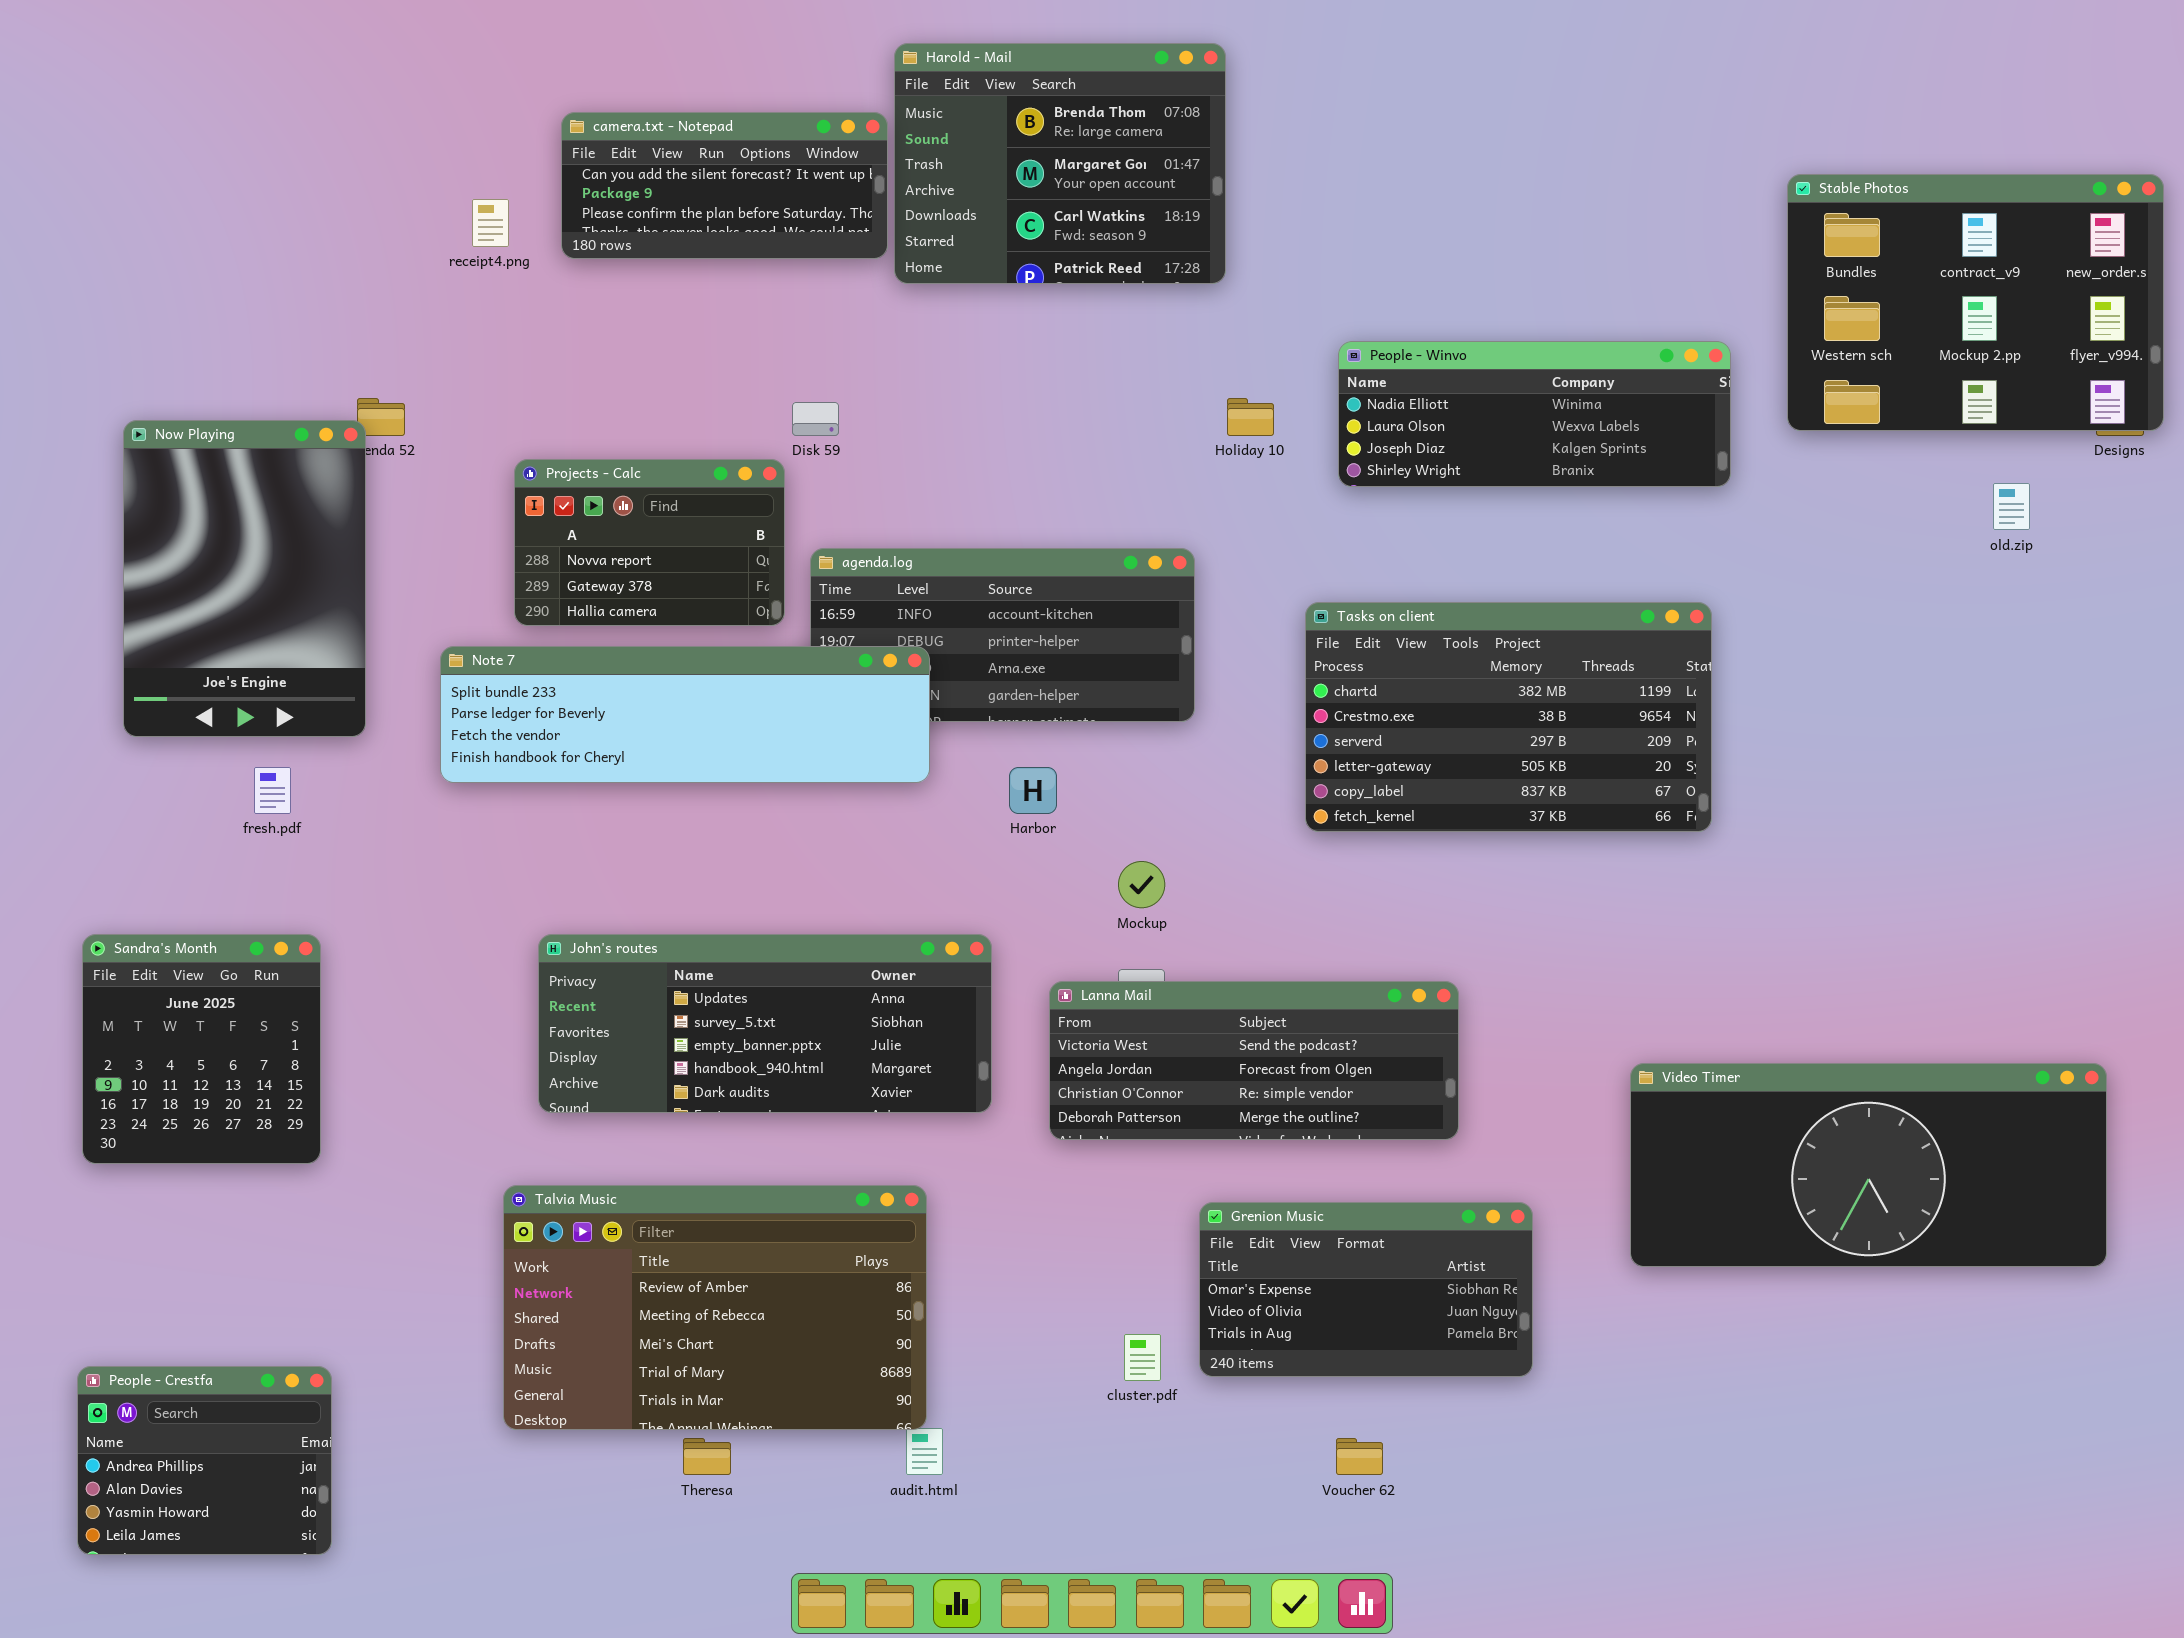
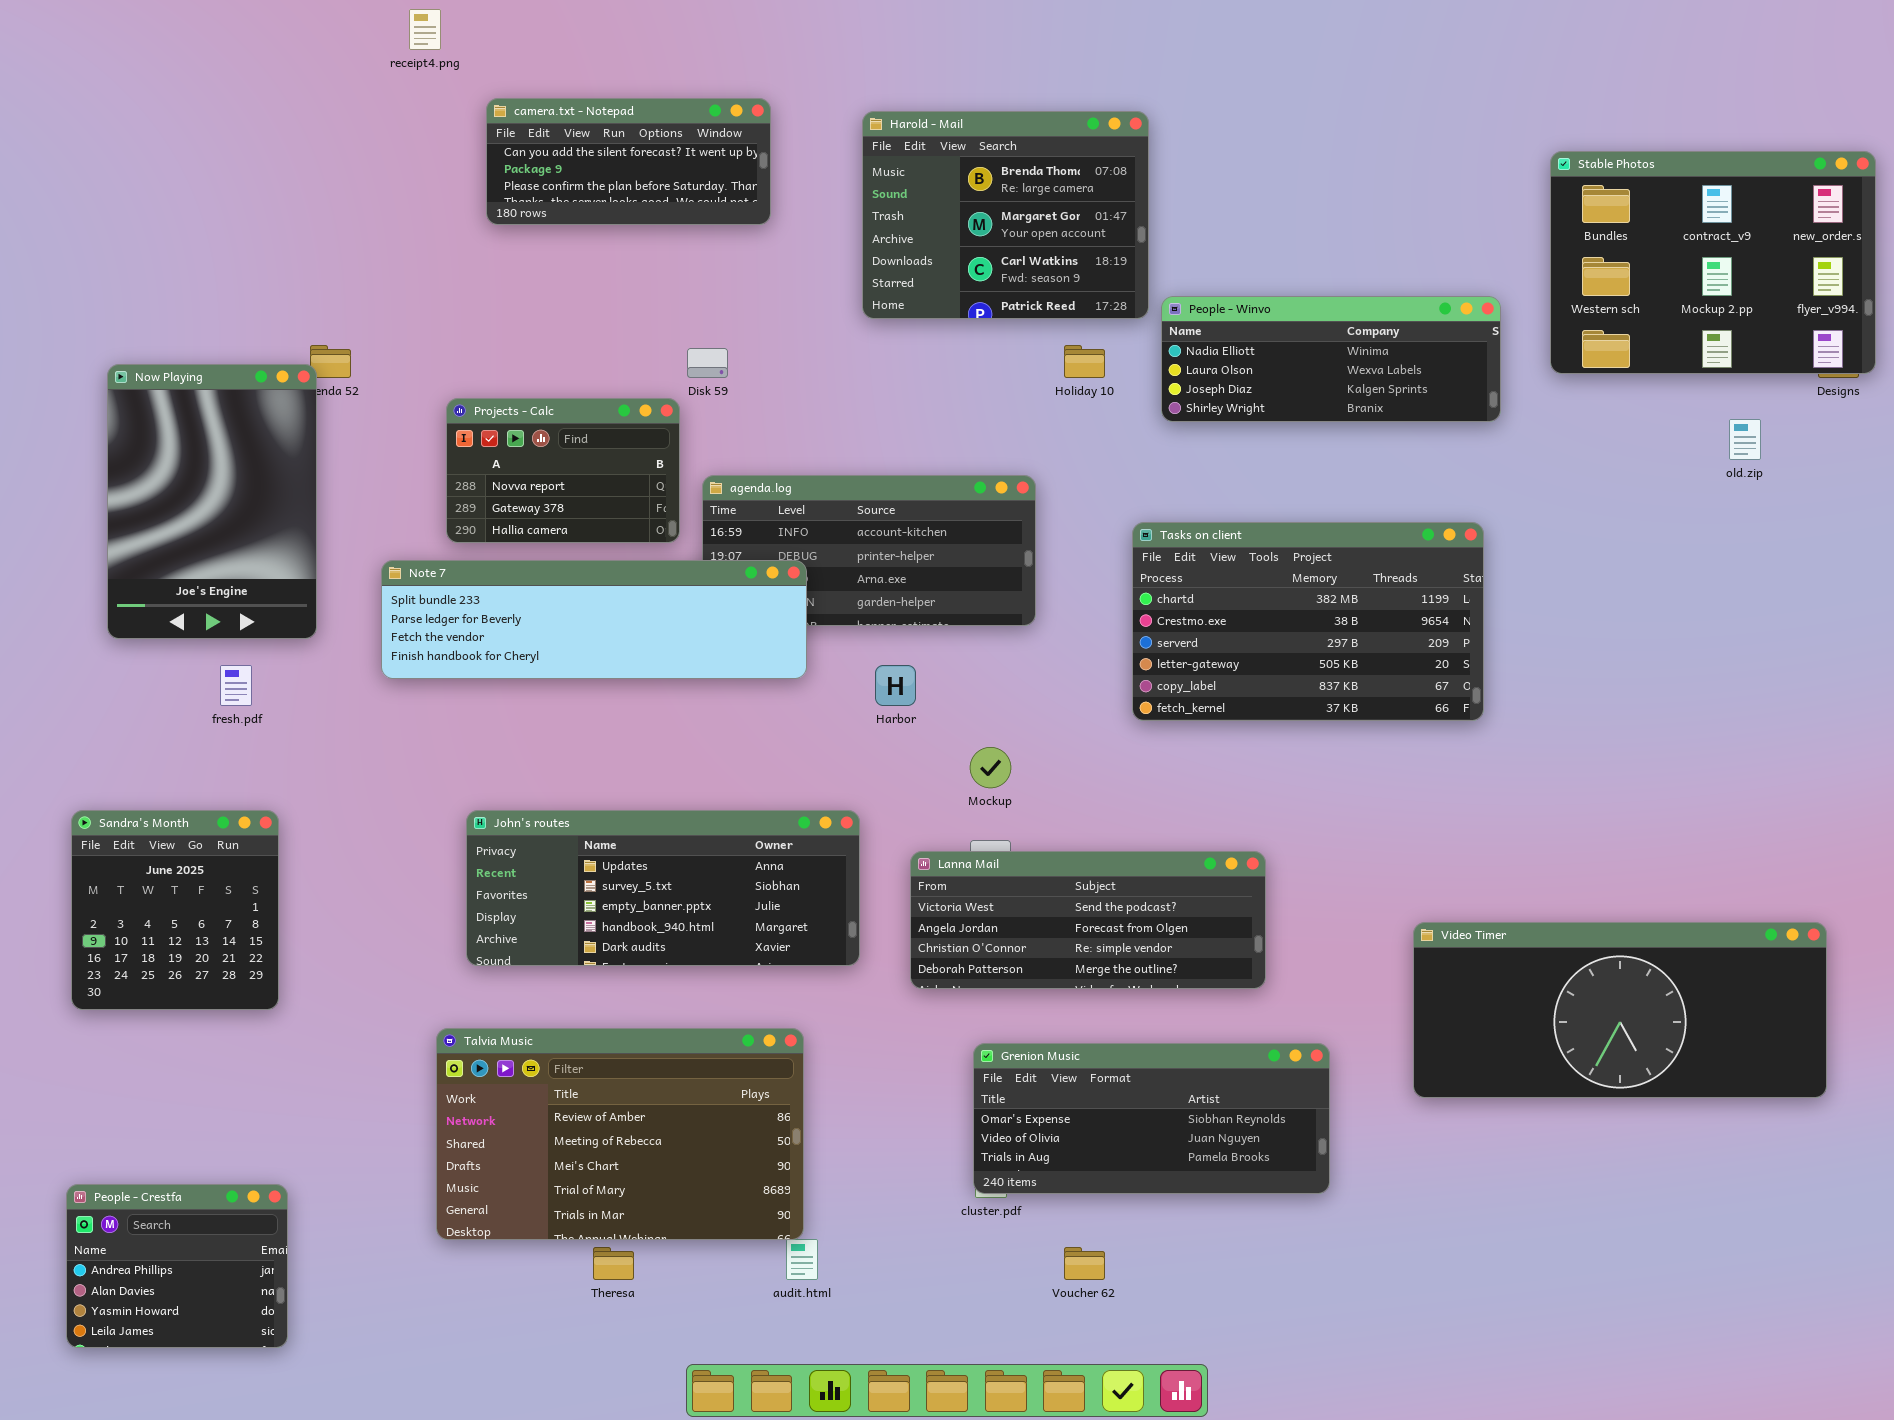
Harold - Mail: [894,43,1226,284] -> [862,111,1149,319], moved
receipt4.png: [472,199,509,247] -> [409,9,441,50], moved
Grenion Music: [1199,1202,1533,1377] -> [973,1043,1330,1194], resized
Voucher 62: [1336,1438,1383,1475] -> [1064,1247,1105,1280], moved

